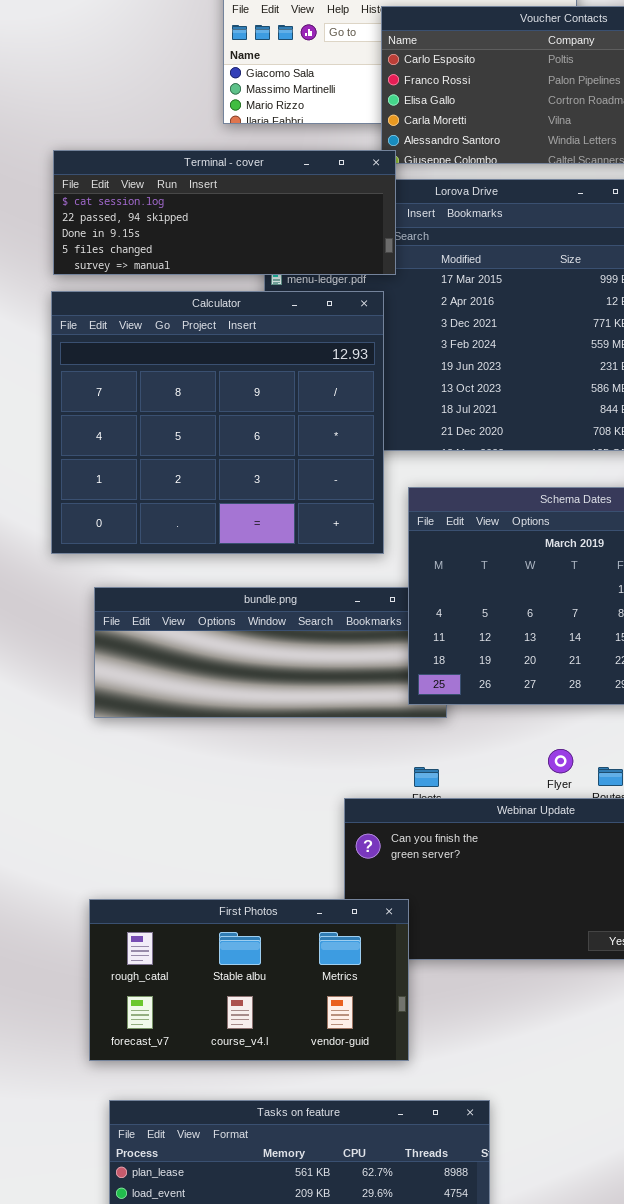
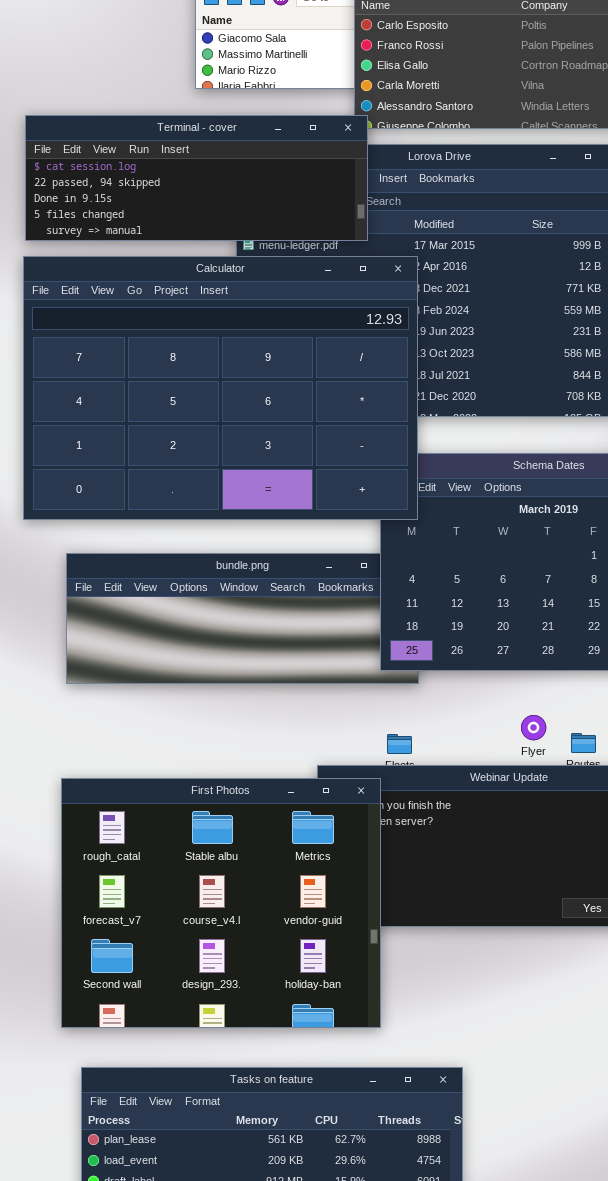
Calculator: [51,291,384,554] -> [23,256,418,520], resized
First Photos: [89,899,409,1061] -> [61,778,381,1028], resized

